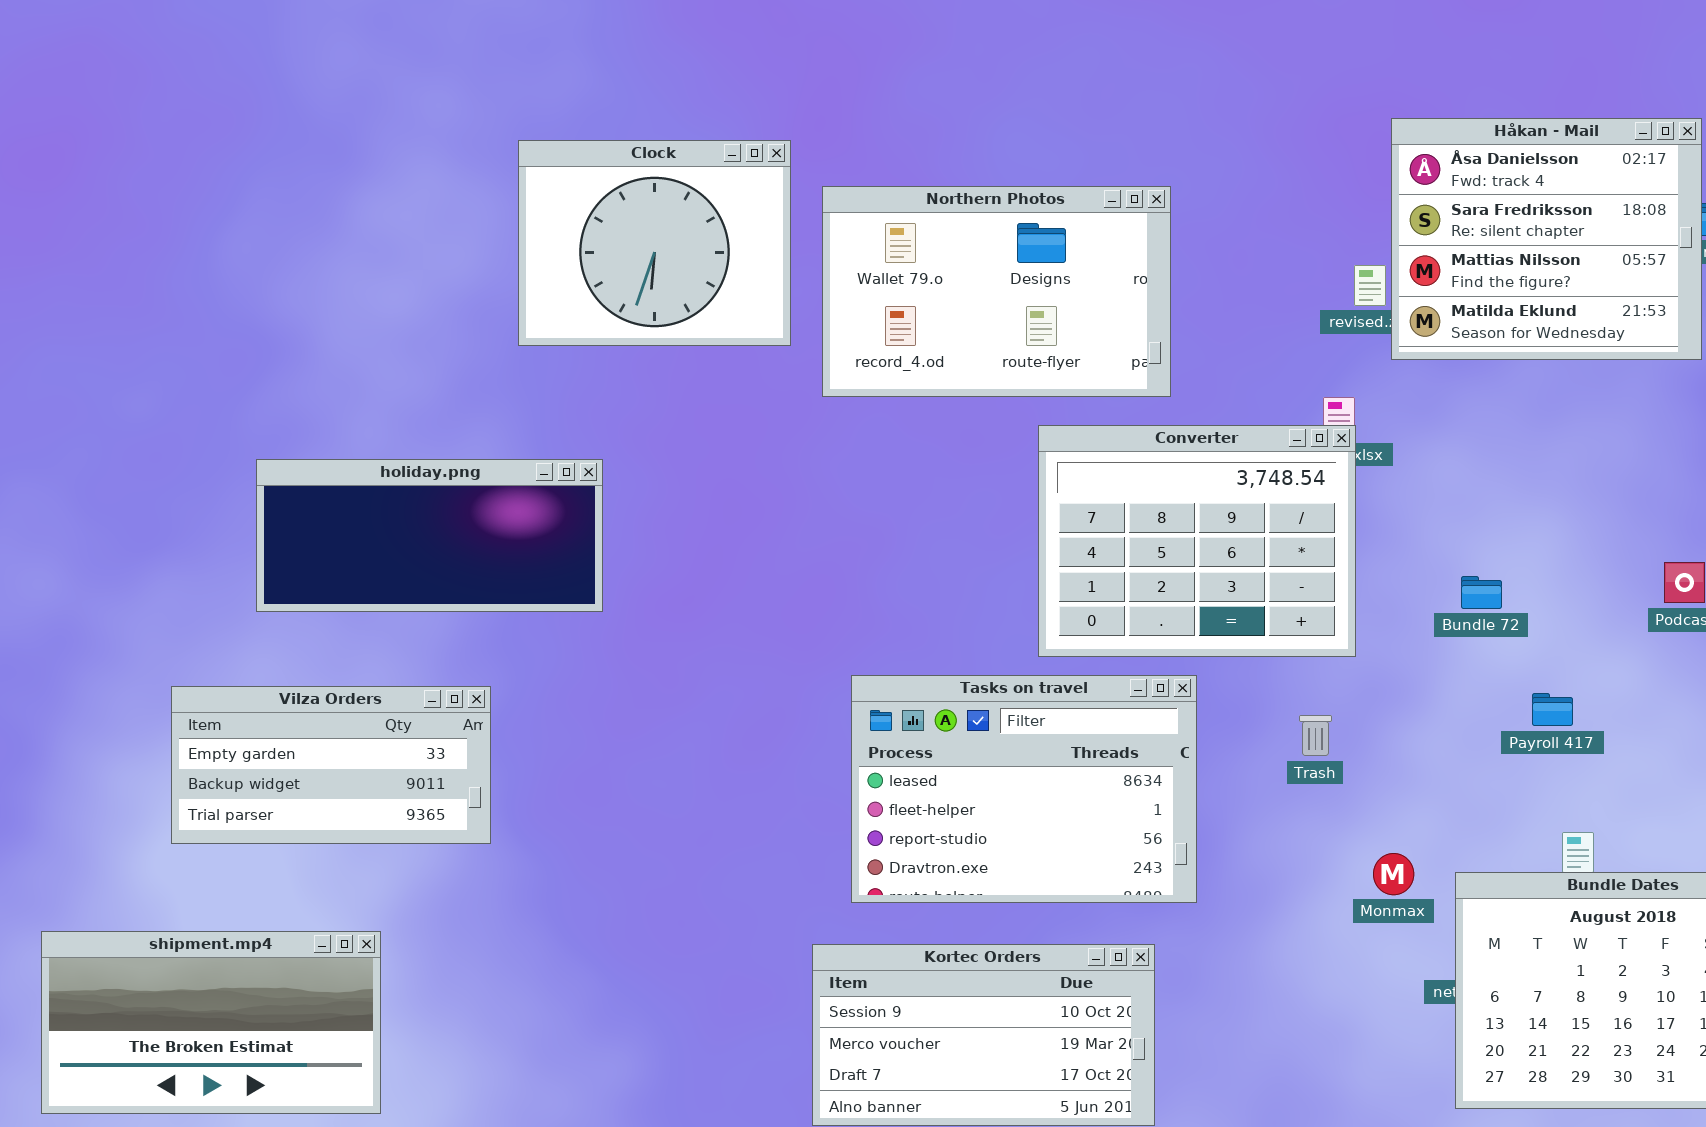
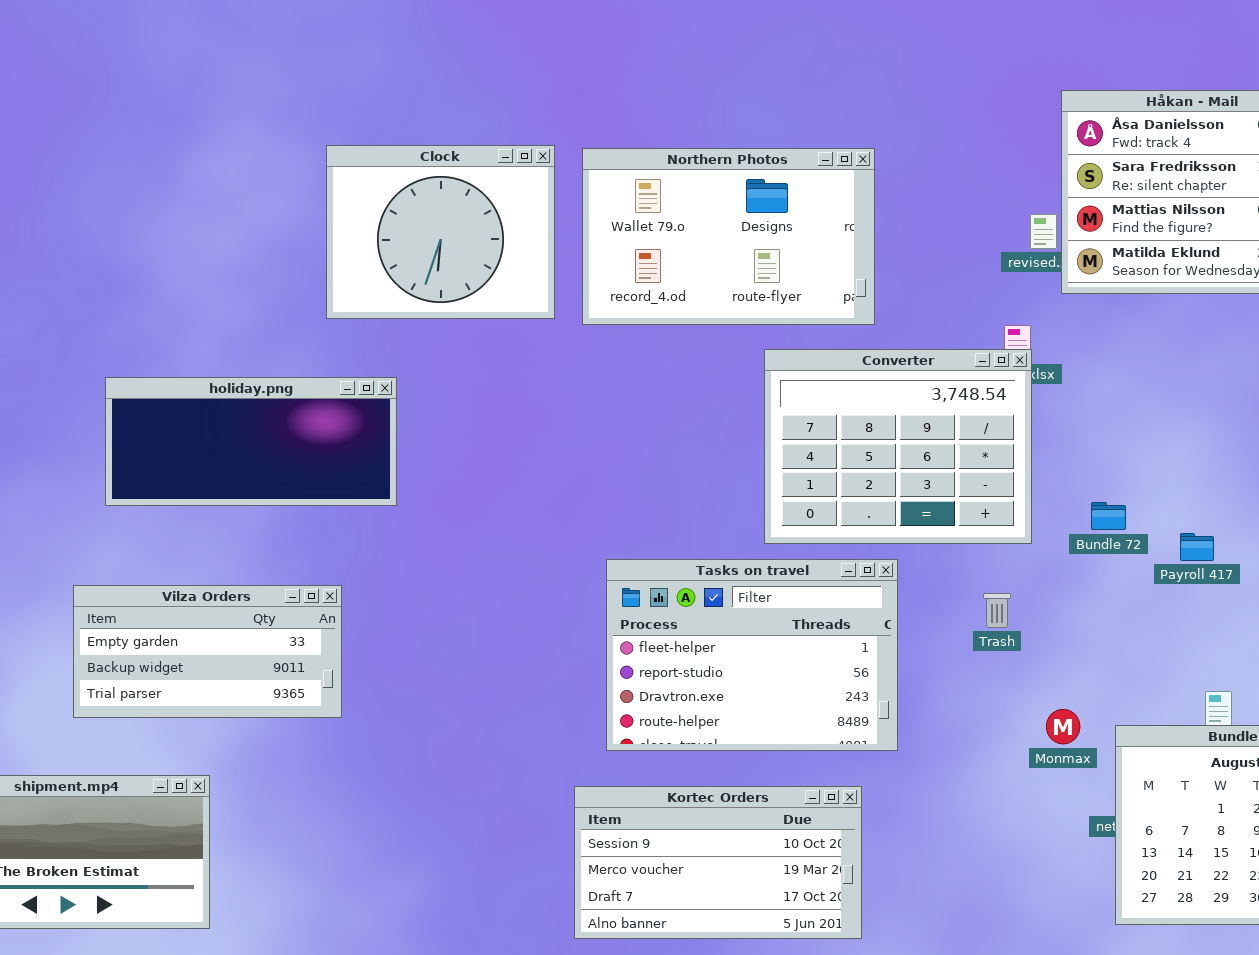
Clock: [518,140,791,346] -> [326,145,555,319], moved
Bundle 72: [1461,576,1502,609] -> [1091,502,1126,530], moved
Tasks on travel: [851,675,1197,903] -> [606,559,898,751], scrolled down 1 row
Vilza Orders: [171,686,491,844] -> [73,585,342,718], moved
Payroll 417: [1532,693,1573,726] -> [1180,533,1214,561], moved

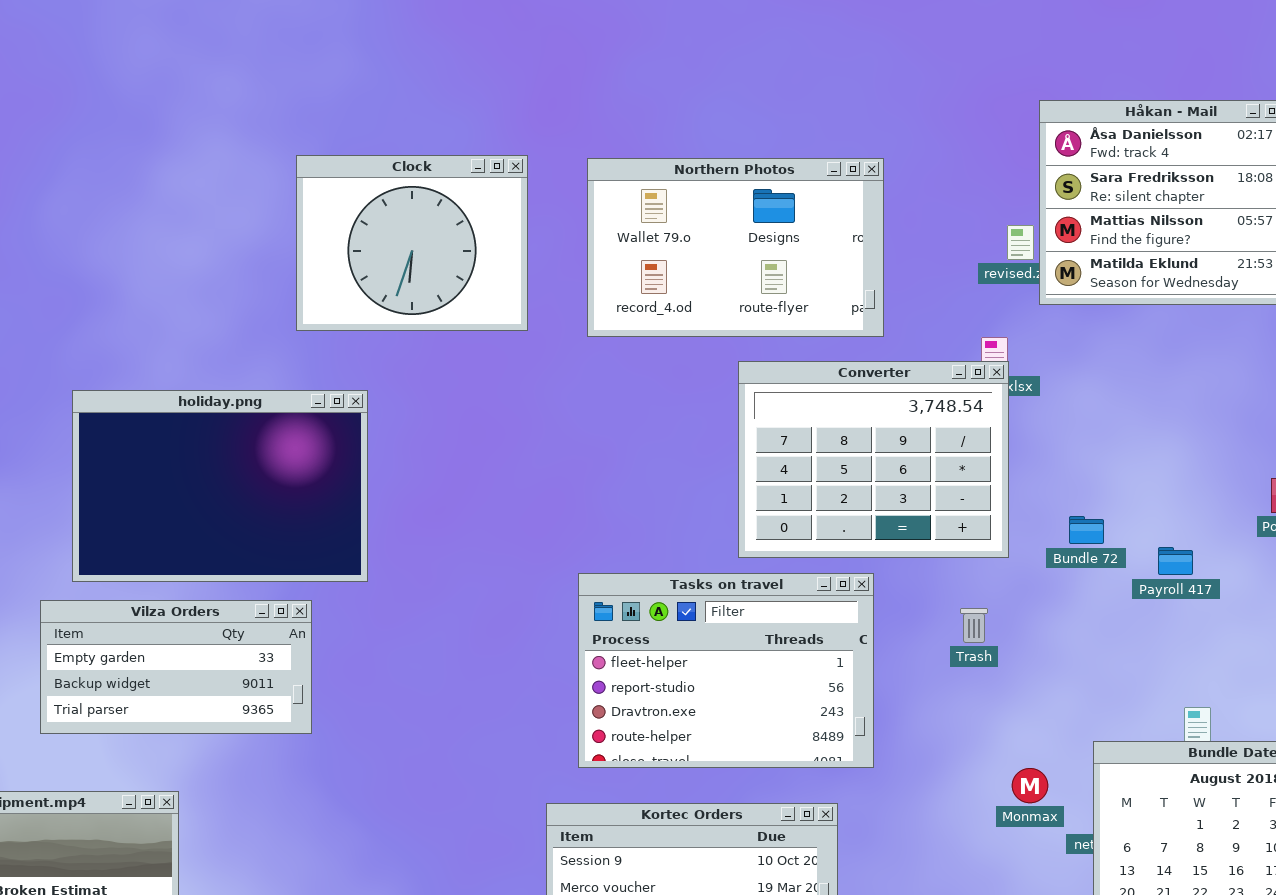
Northern Photos: [582,148,875,325] -> [587,158,884,337], moved
holiday.png: [105,377,397,506] -> [72,390,368,582], resized
Monmax: [1046,709,1080,744] -> [1012,768,1048,803], moved

